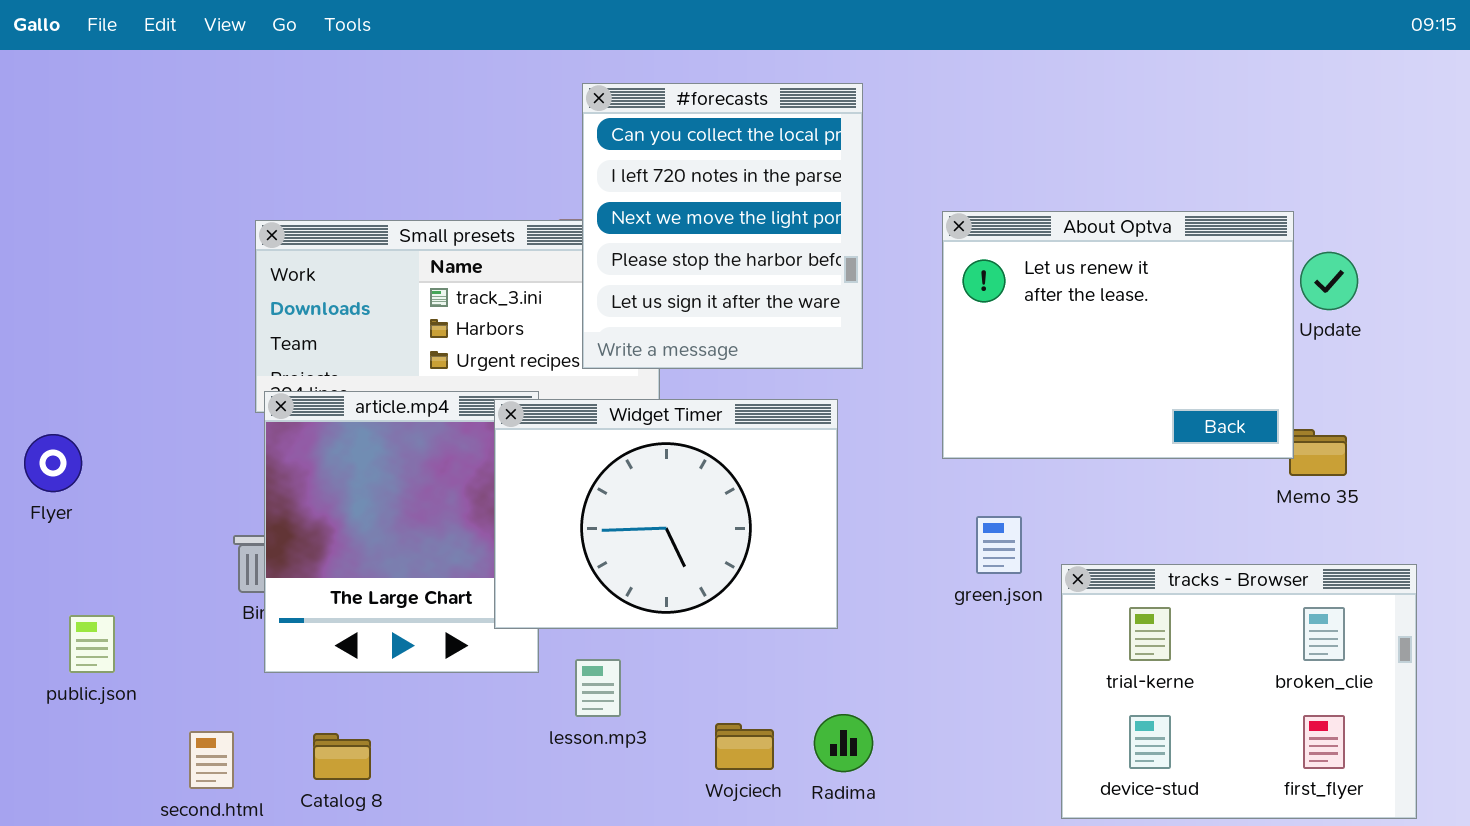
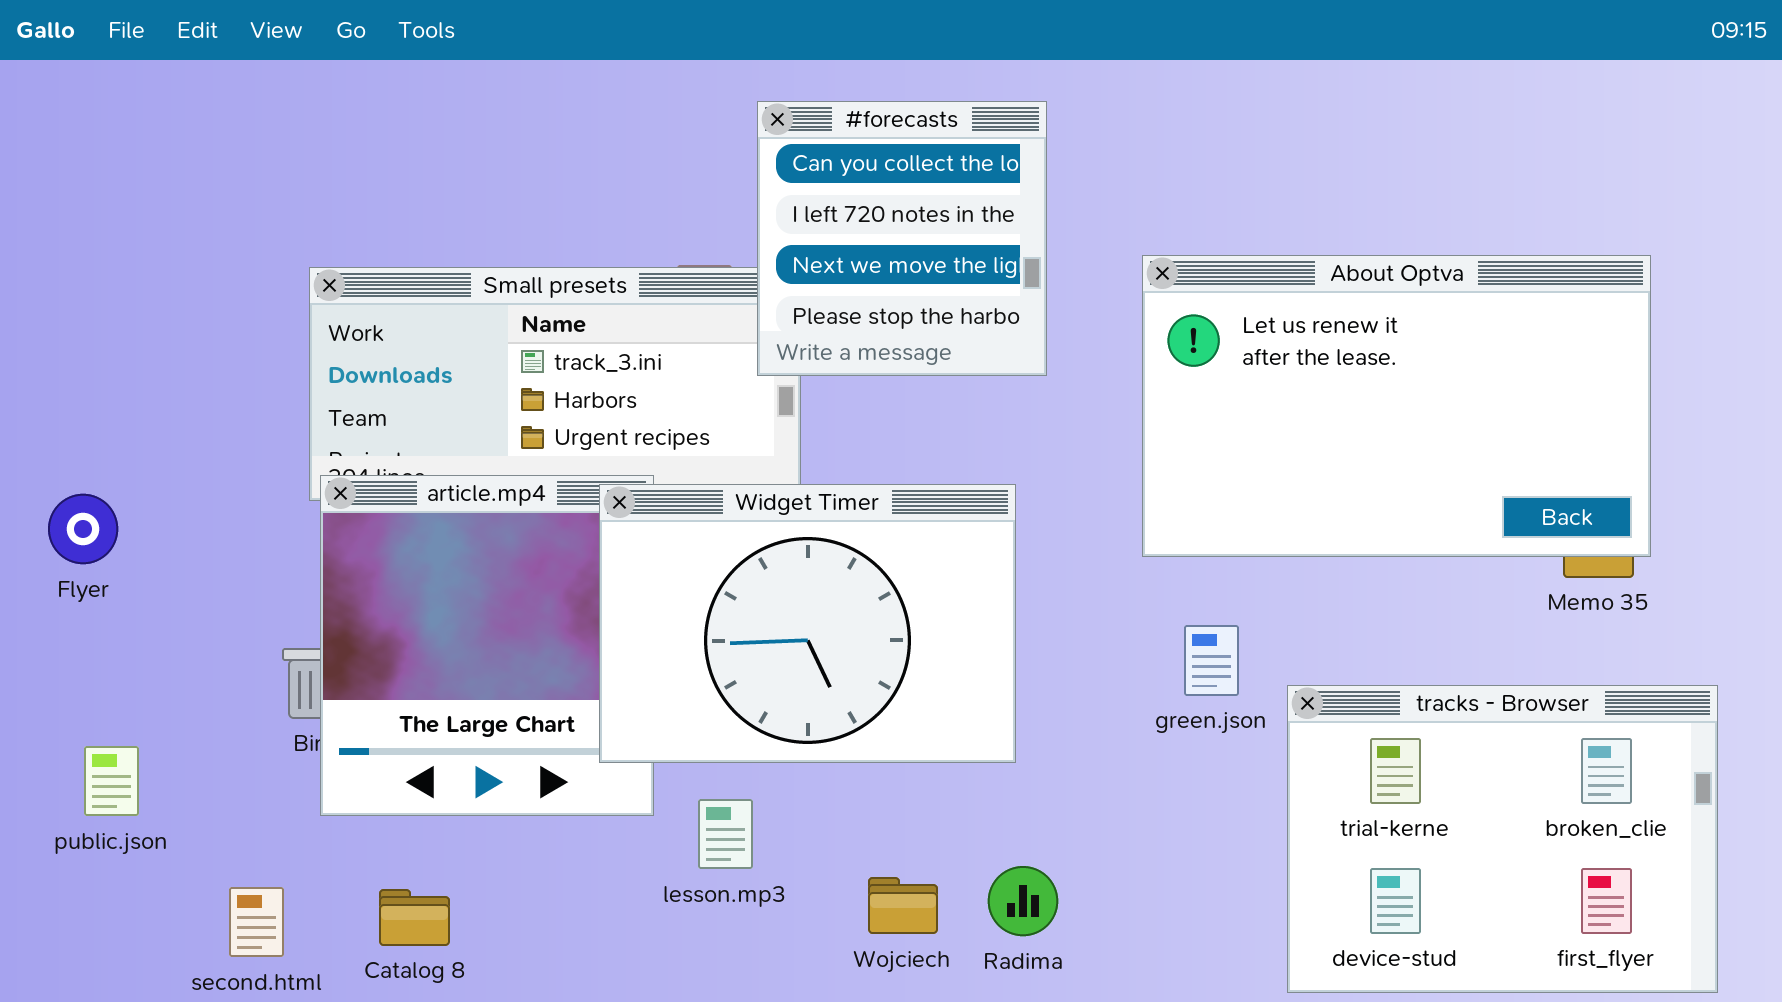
#forecasts: [582,83,863,369] -> [757,101,1047,376], resized
About Optva: [942,211,1294,459] -> [1142,255,1651,557], resized
Flyer: [24,434,82,492] -> [48,494,118,564], moved

